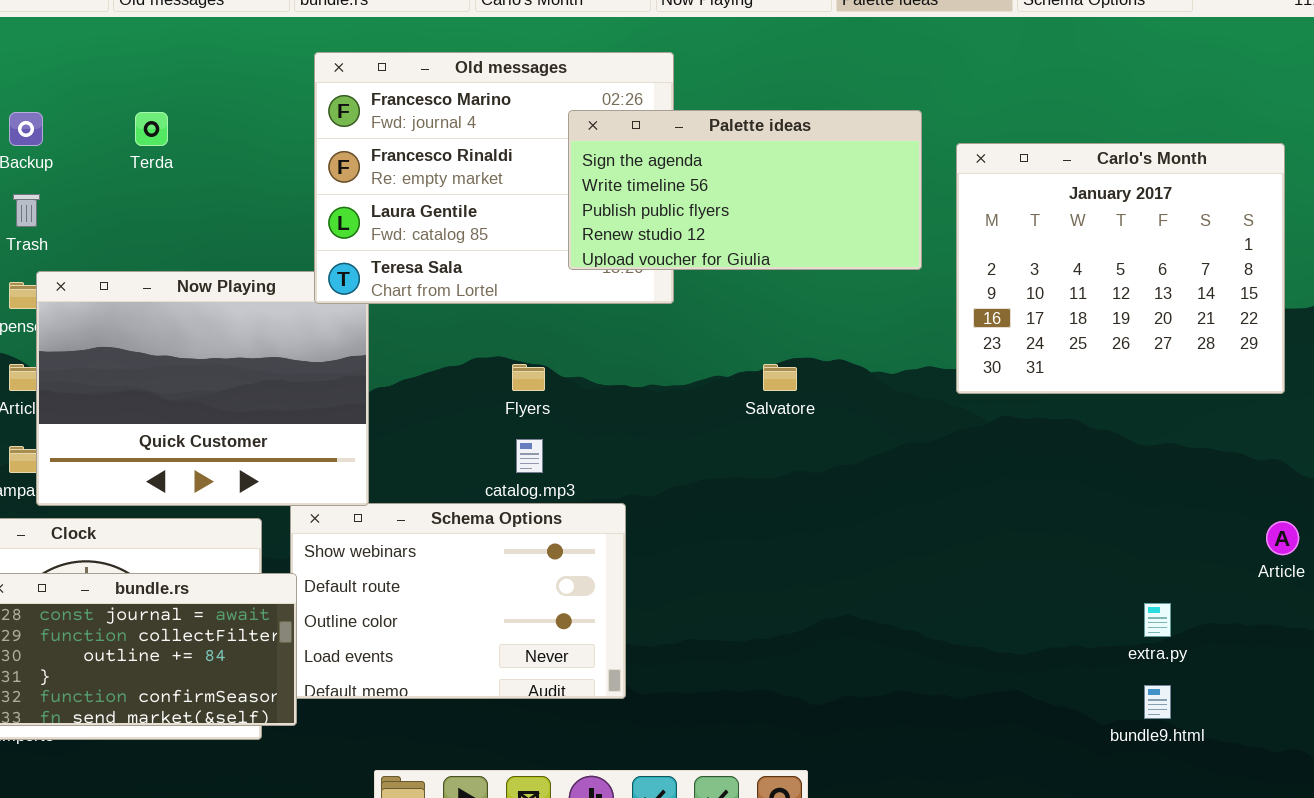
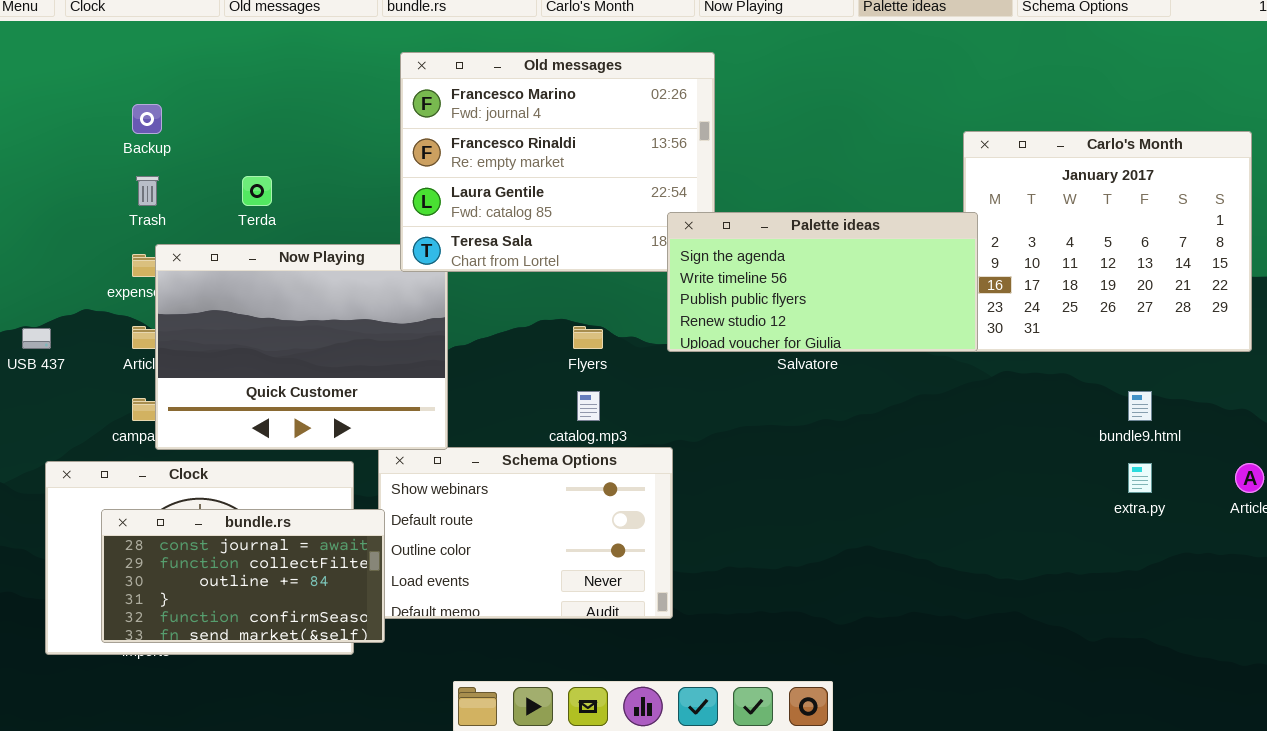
Palette ideas: [568,110,922,270] -> [667,212,978,352], moved
Terda: [135,112,168,146] -> [242,176,272,206], moved
extra.py: [1144,603,1171,637] -> [1128,463,1152,493], moved
bundle9.html: [1144,685,1171,719] -> [1128,391,1152,421], moved

